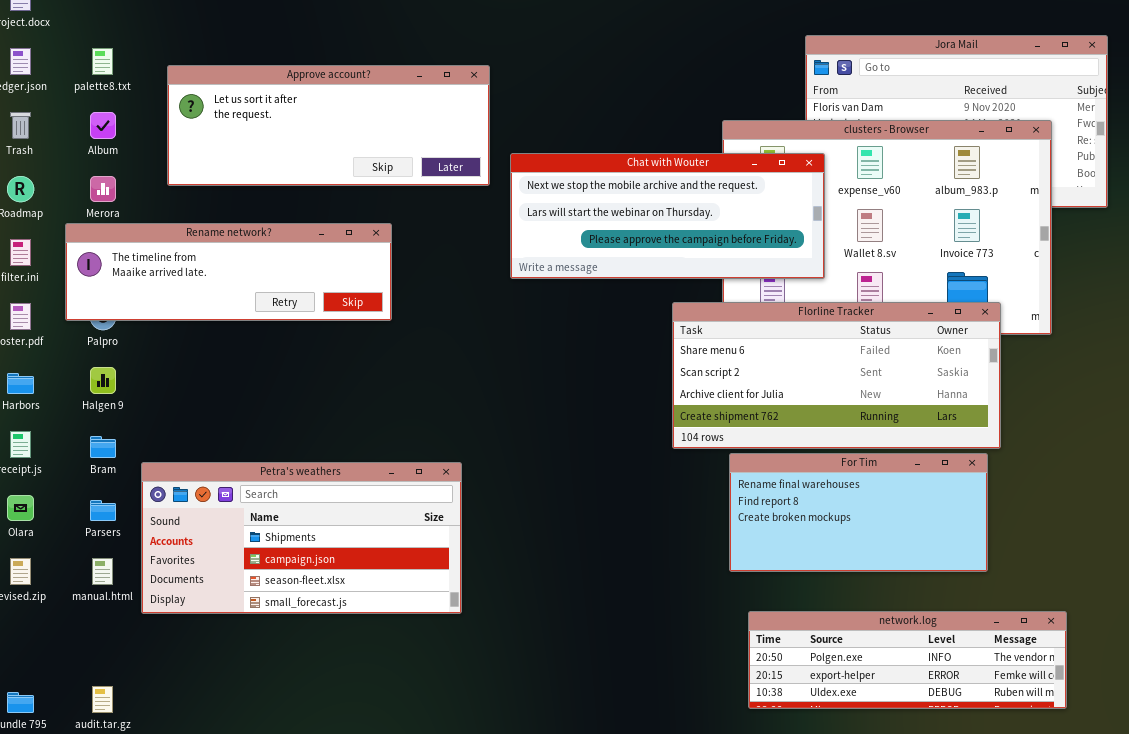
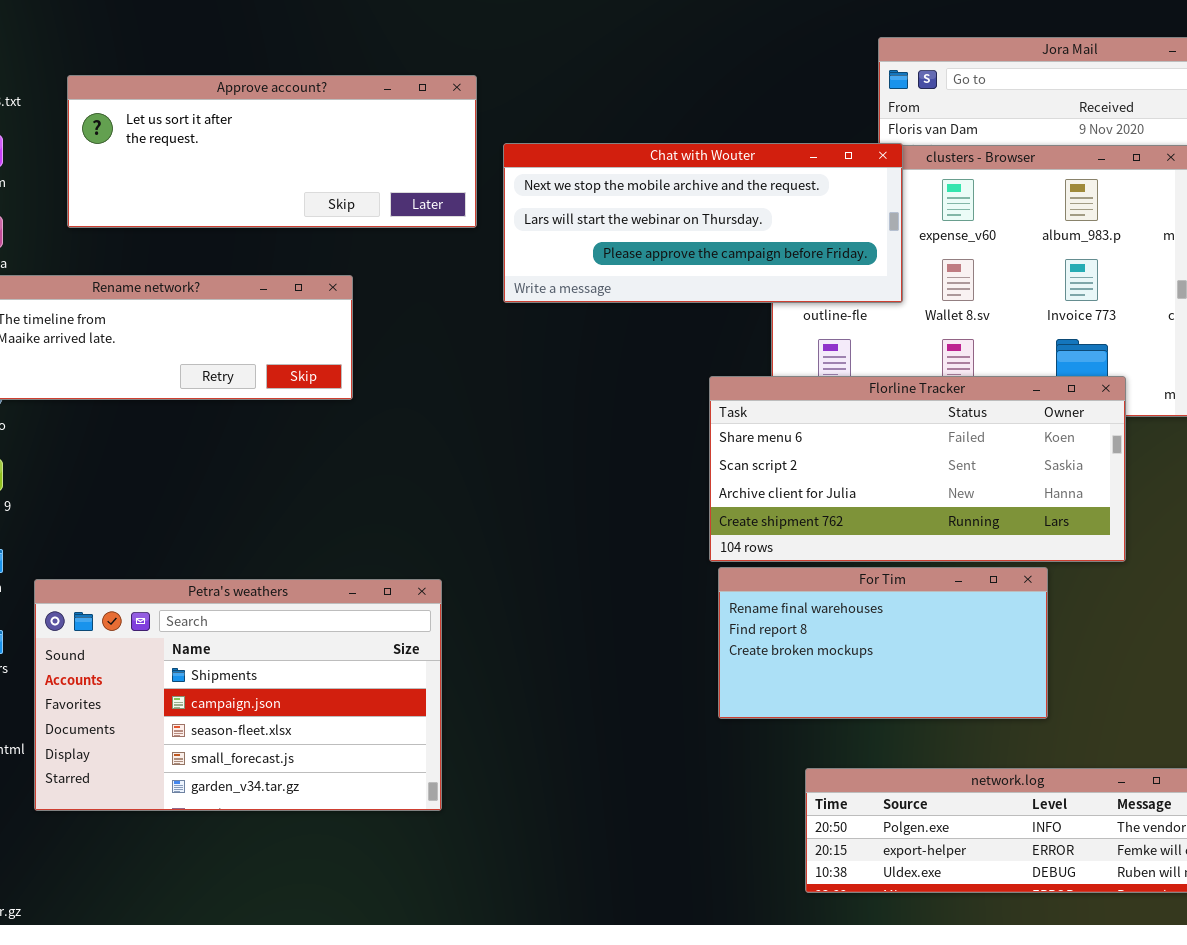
Chat with Wouter: [510,153,825,279] -> [503,143,903,303], moved
For Tim: [729,453,988,572] -> [718,567,1048,719], moved
Petra's weathers: [141,462,462,614] -> [34,579,442,811], resized

